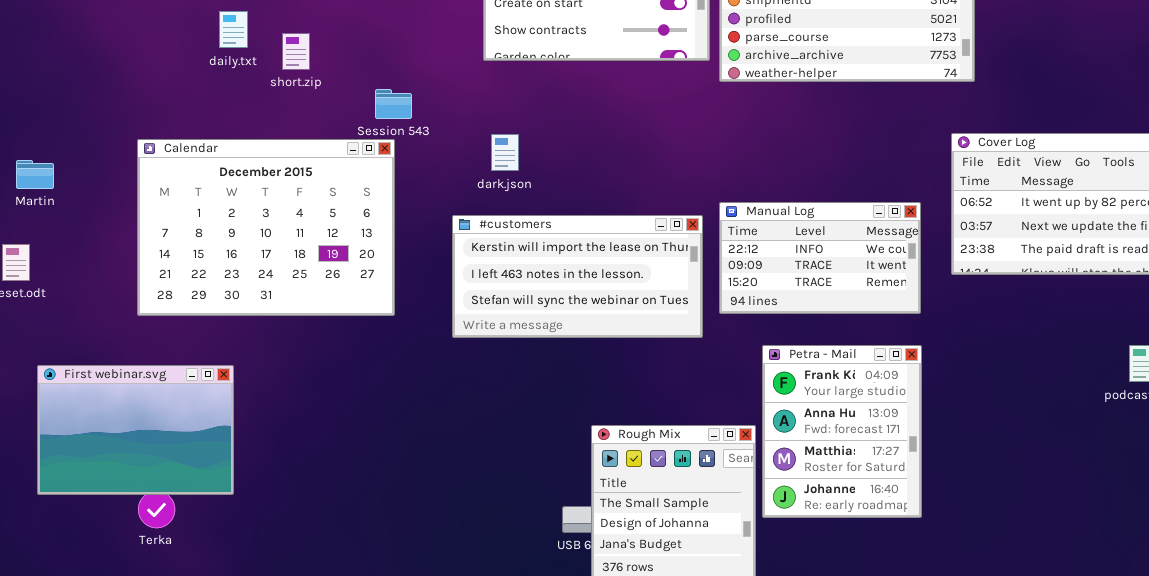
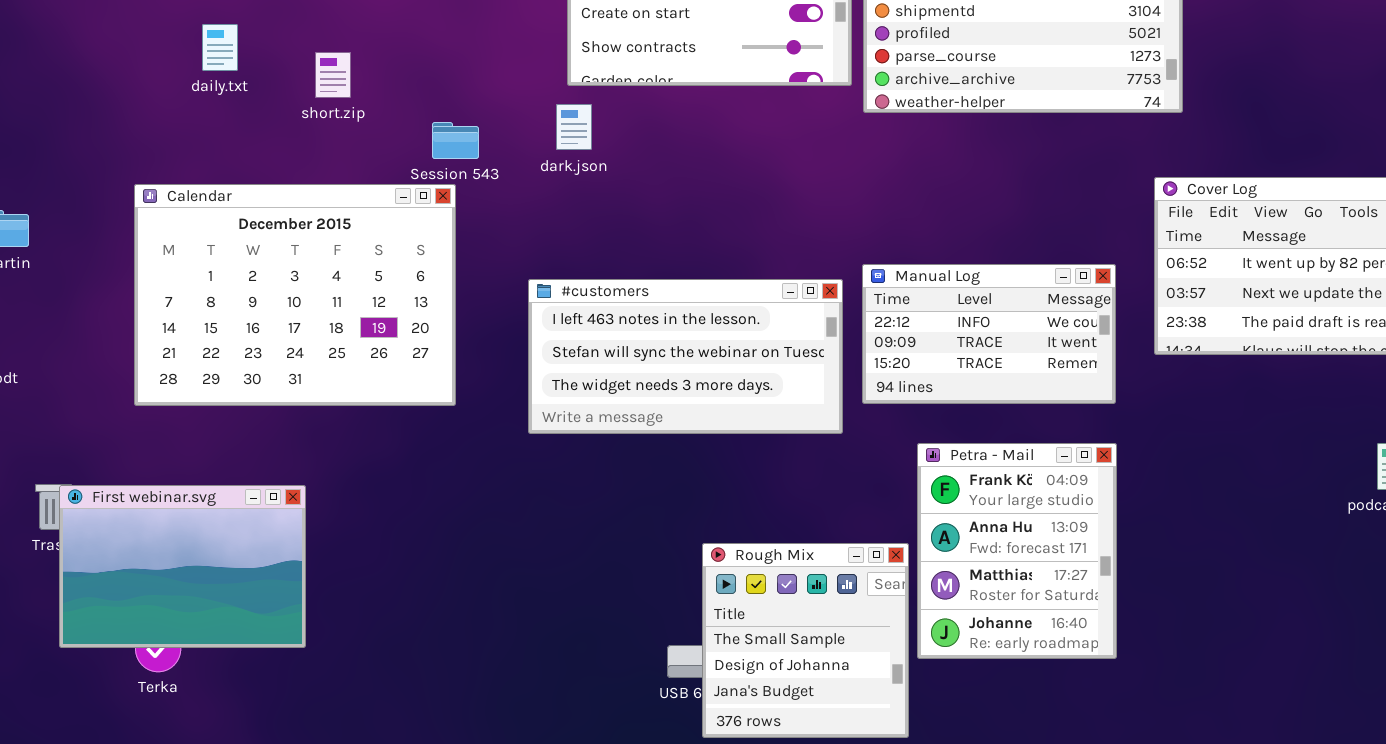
daily.txt: [219,11,248,48] -> [202,24,238,71], moved
dark.json: [491,134,519,171] -> [556,104,592,150], moved
#customers: [452,215,703,338] -> [528,279,843,434], scrolled down 1 row
First webinar.svg: [37,365,234,495] -> [59,485,306,648], moved

